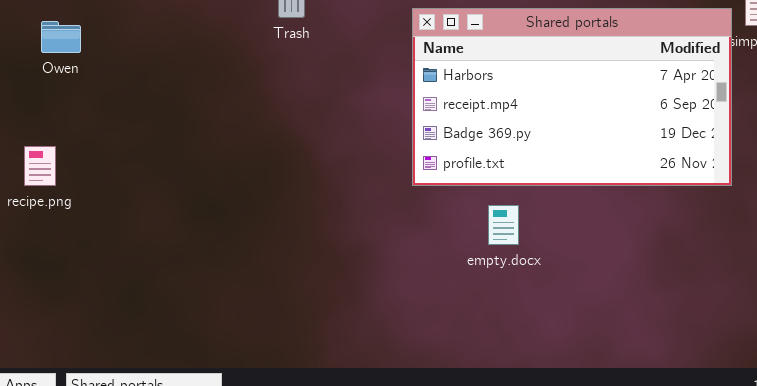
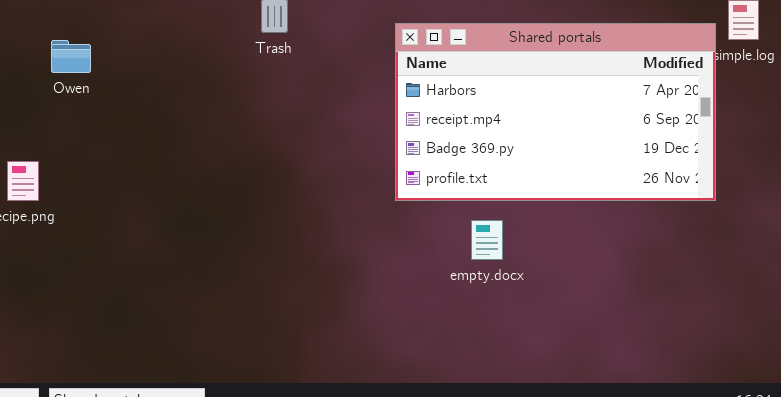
Owen: [41,21,81,53] -> [51,40,91,73], moved

